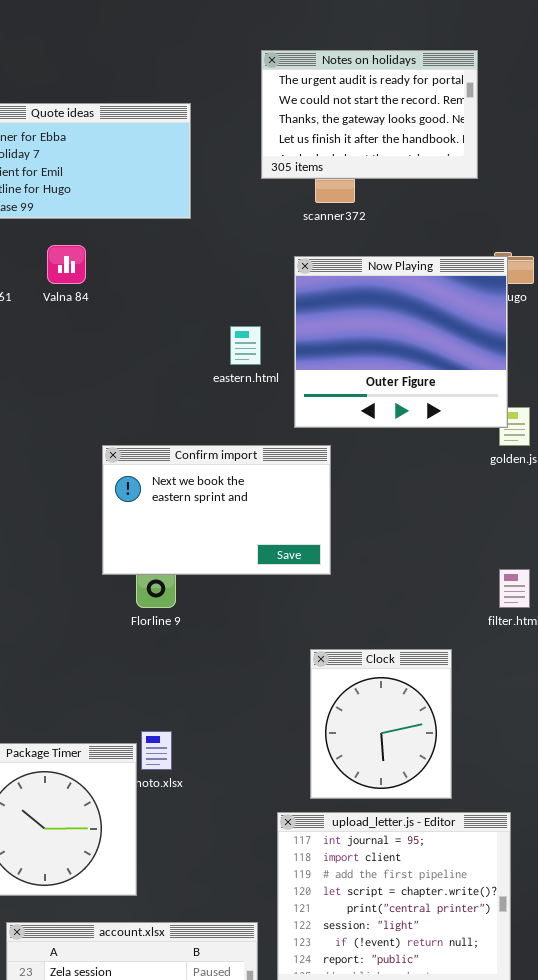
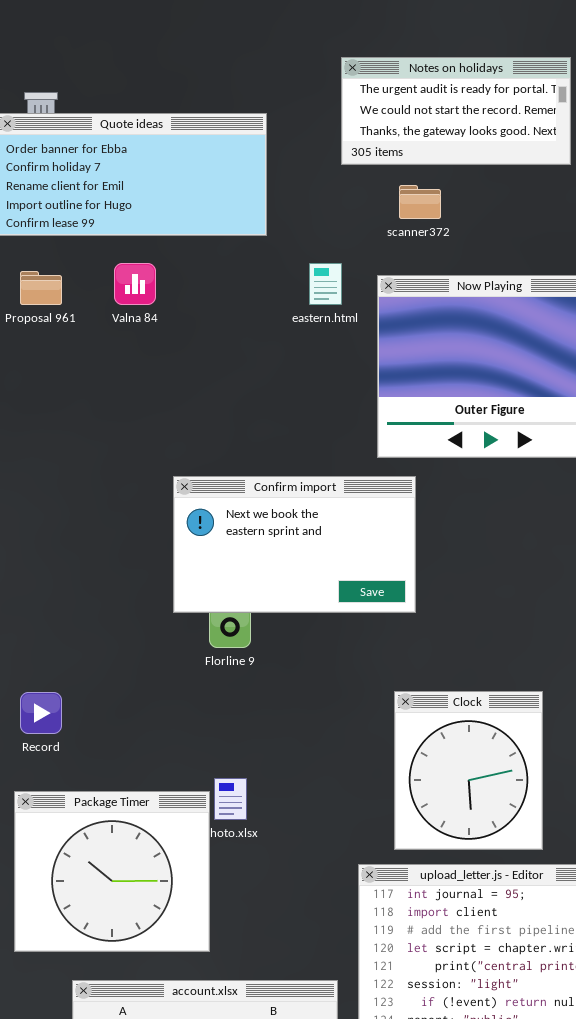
Notes on holidays: [261,50,478,179] -> [341,57,571,165], resized
eastern.html: [230,326,261,365] -> [309,263,342,305], moved

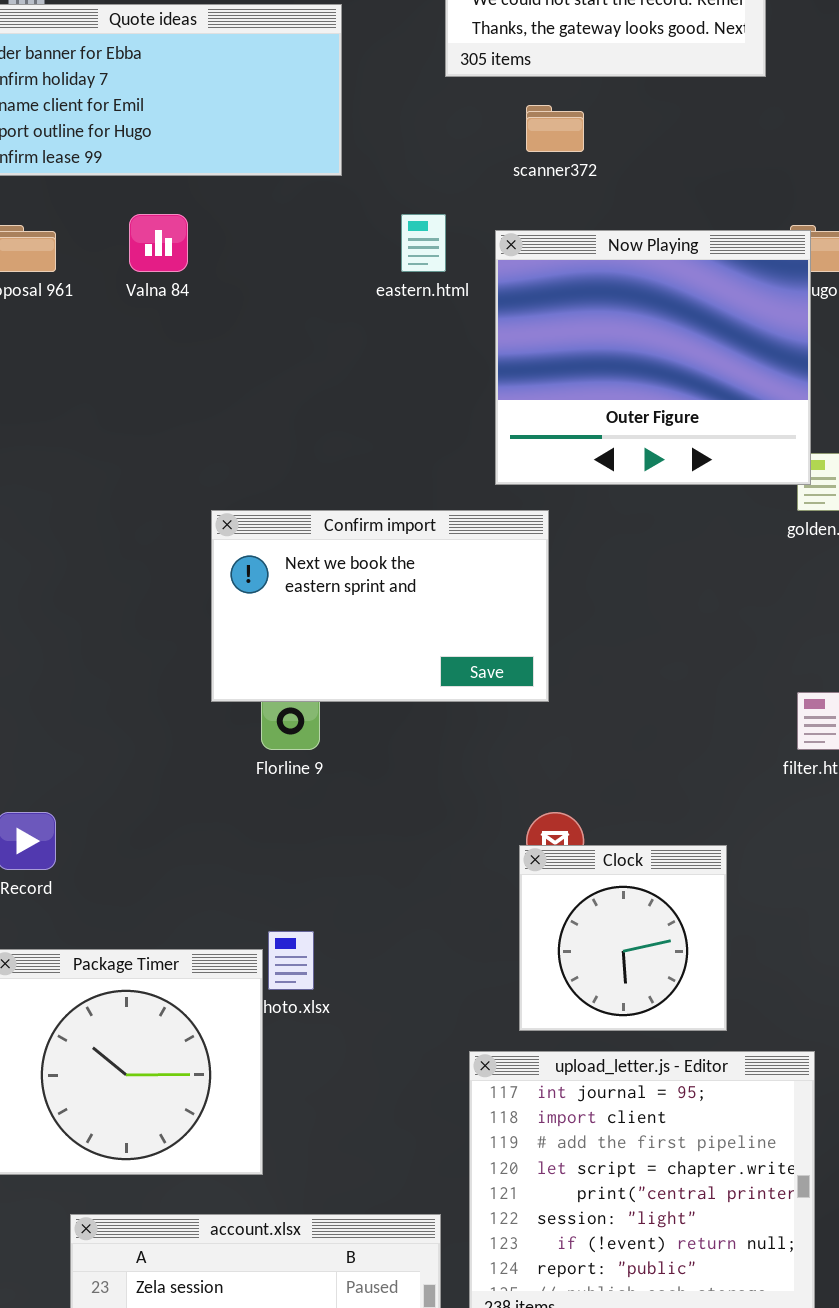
Clock: [394,691,543,850] -> [519,845,727,1031], resized

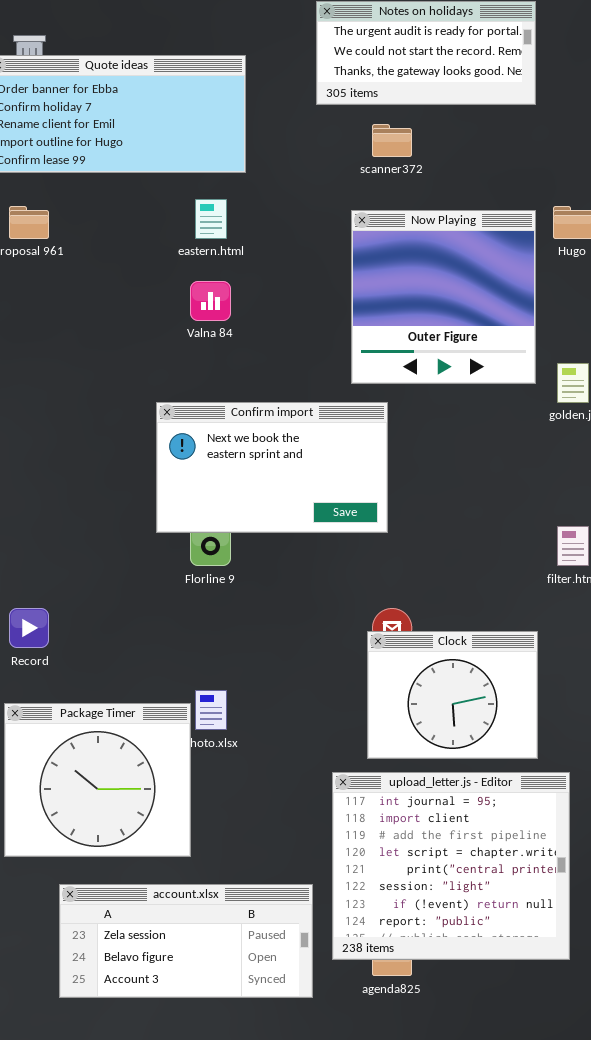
Valna 84: [129,214,188,272] -> [190,281,231,321], moved
eastern.html: [401,214,446,272] -> [195,199,227,239], moved
Now Playing: [495,230,811,485] -> [351,210,536,384], resized
Clock: [519,845,727,1031] -> [367,631,538,759], resized

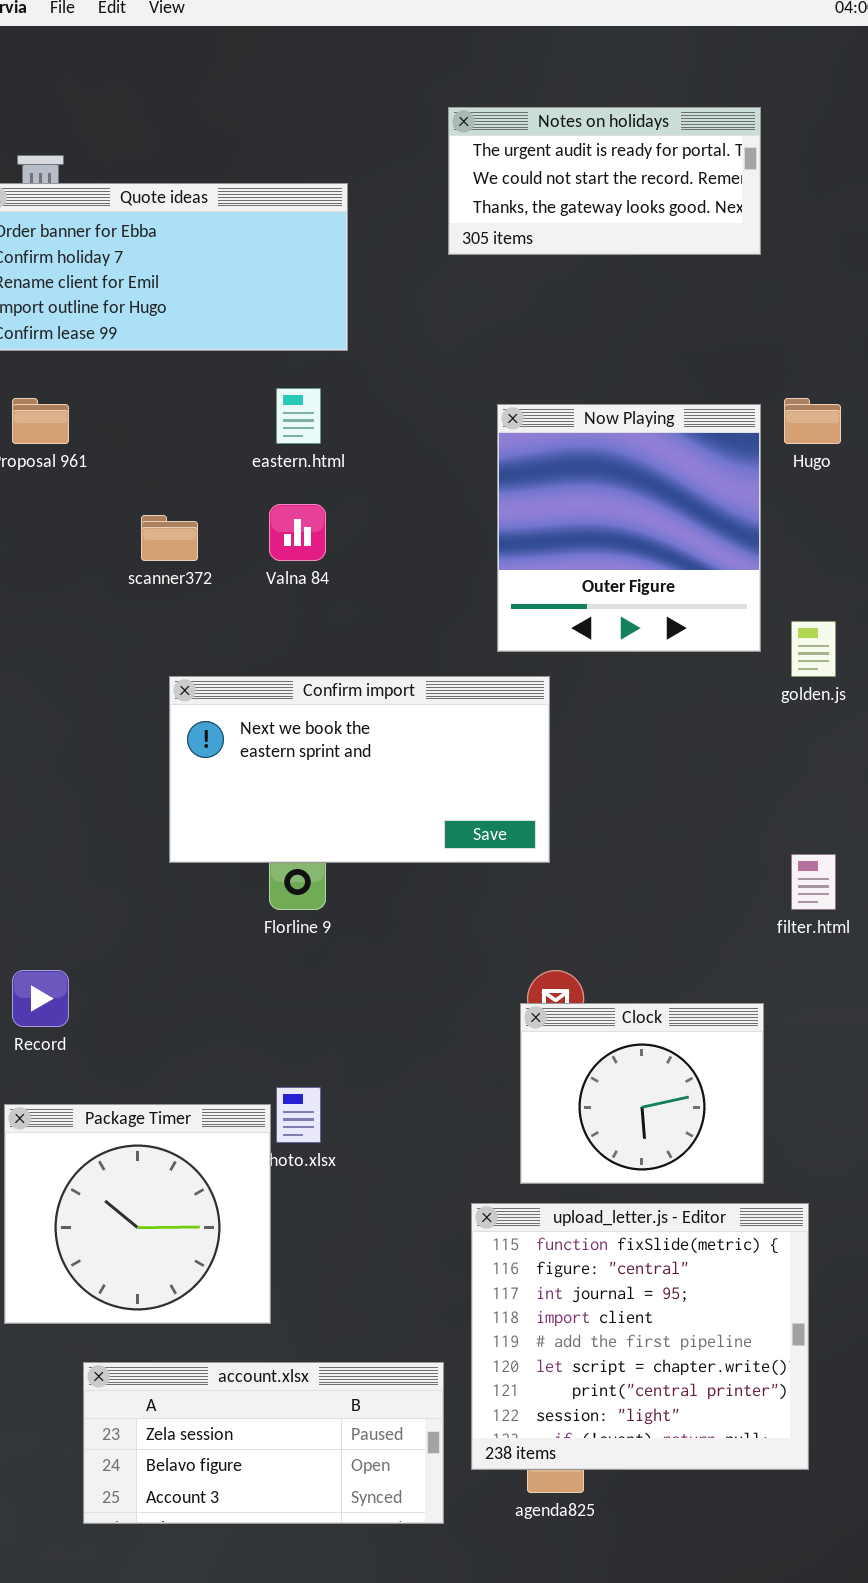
scanner372: [372,124,412,157] -> [141,515,198,561], moved
Confirm import: [156,402,388,533] -> [169,676,550,863], resized
upload_letter.js - Editor: [332,772,570,960] -> [471,1203,809,1470], scrolled up 2 rows

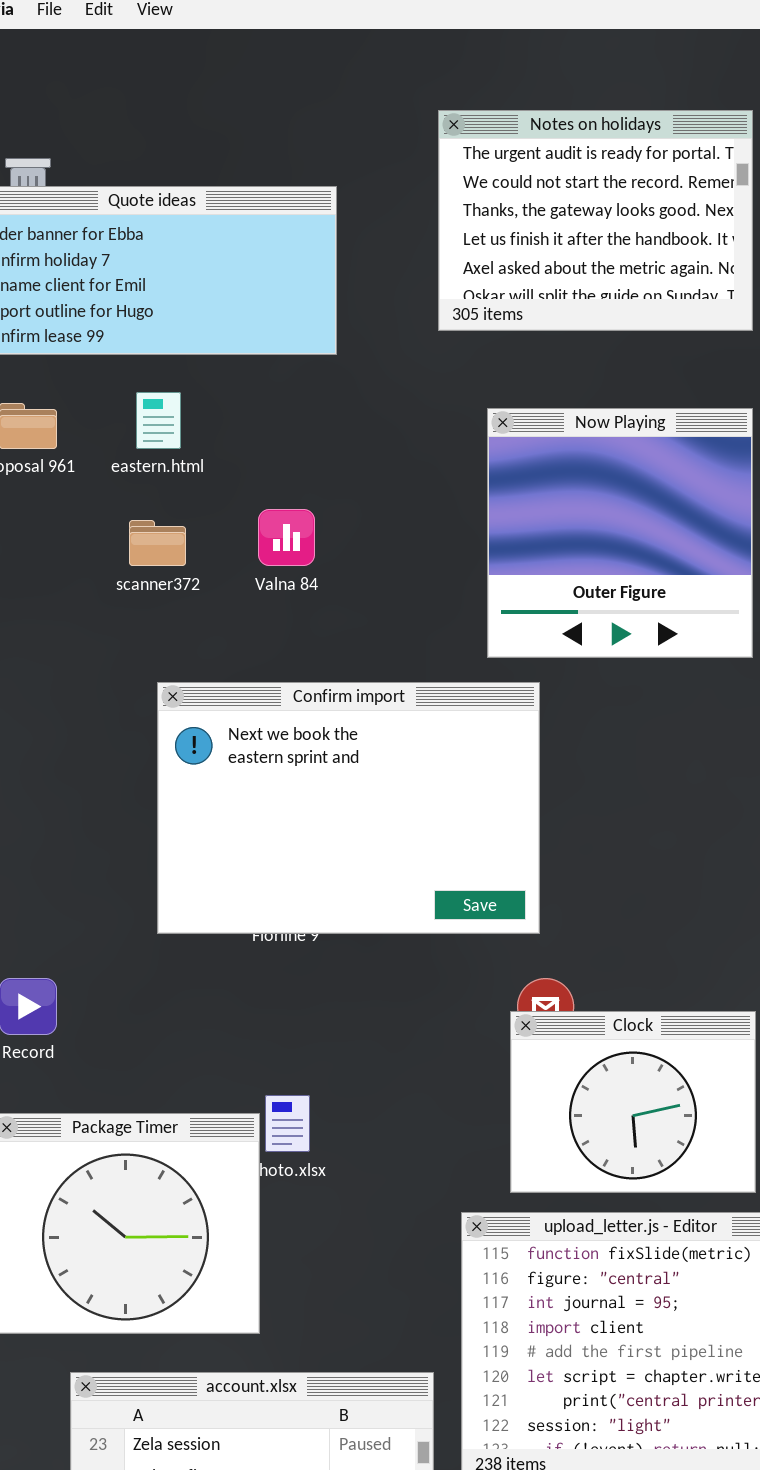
Notes on holidays: [448,107,761,255] -> [438,110,753,331], resized
eastern.html: [276,388,321,444] -> [136,392,181,449], moved
Confirm import: [169,676,550,863] -> [157,682,540,934], resized

